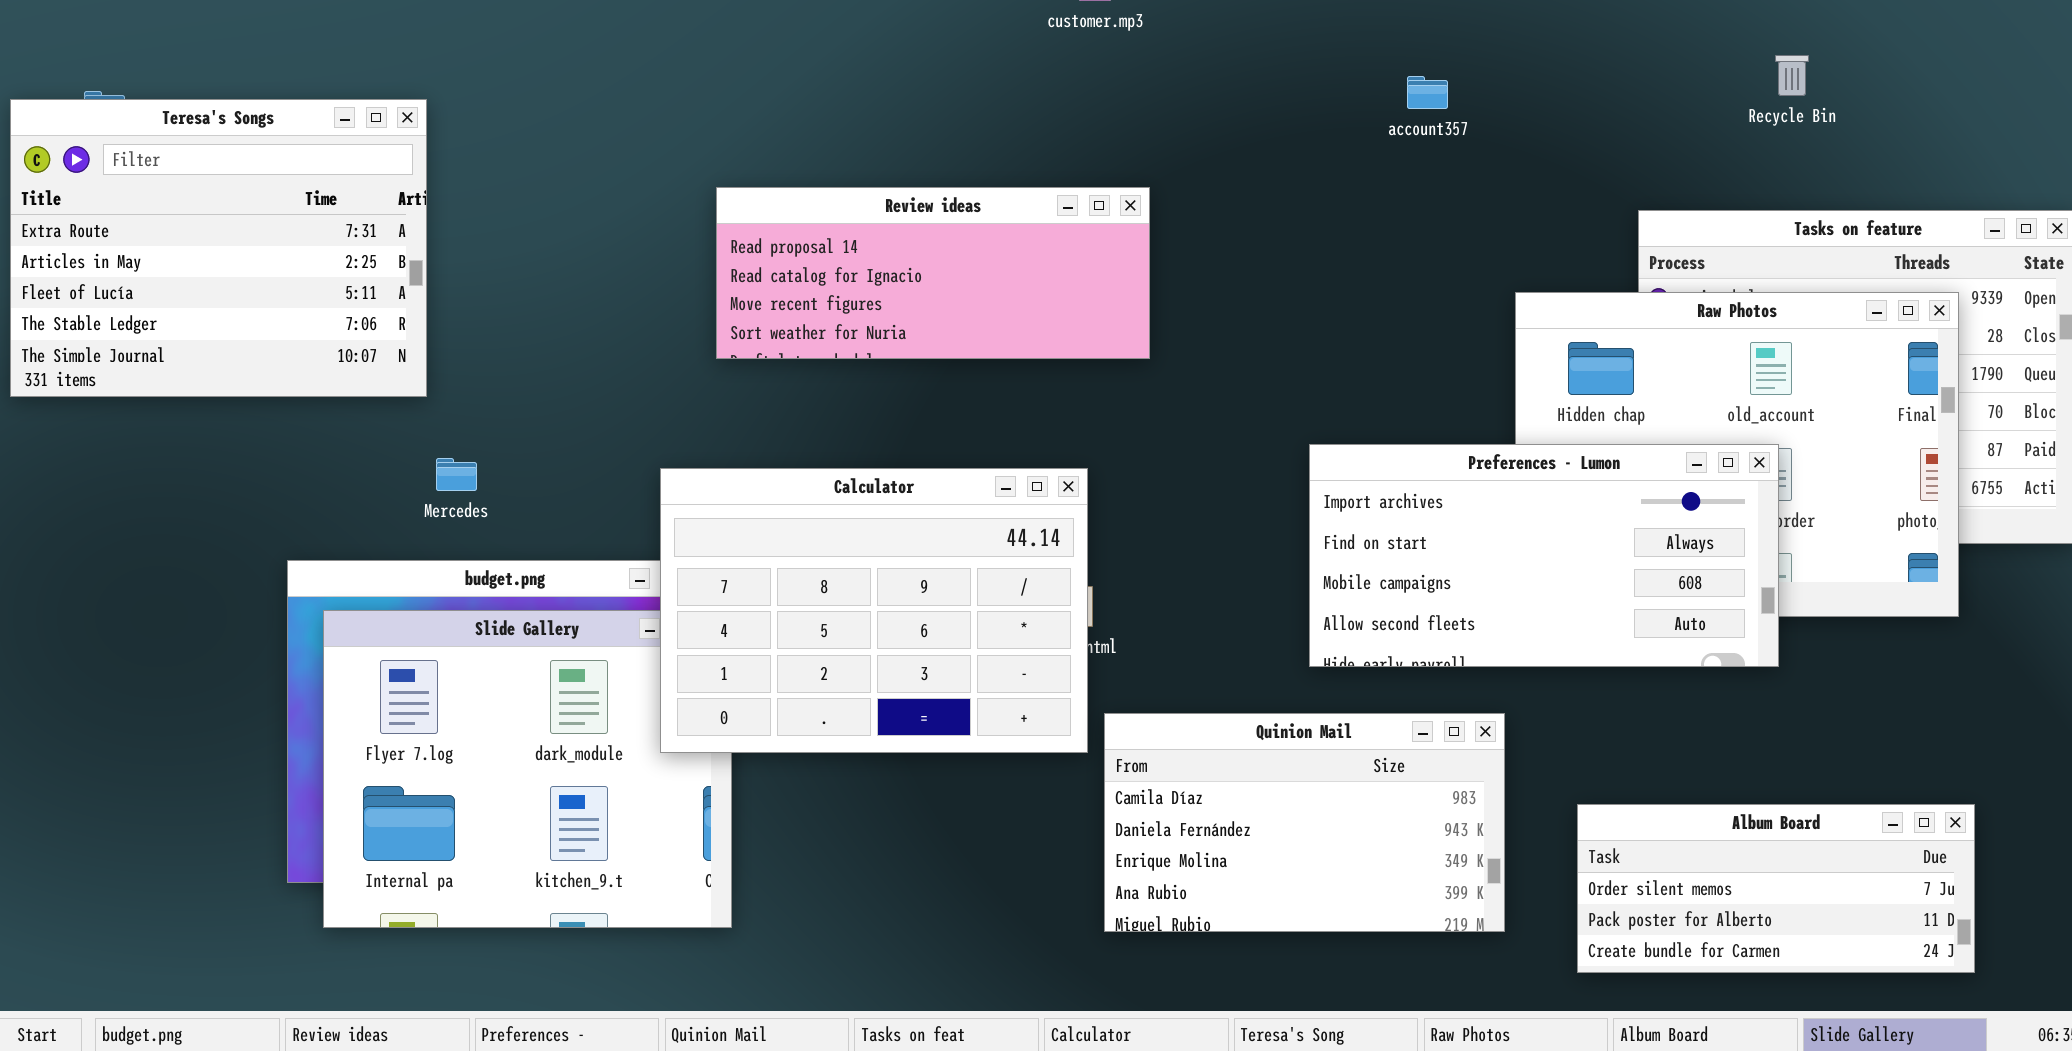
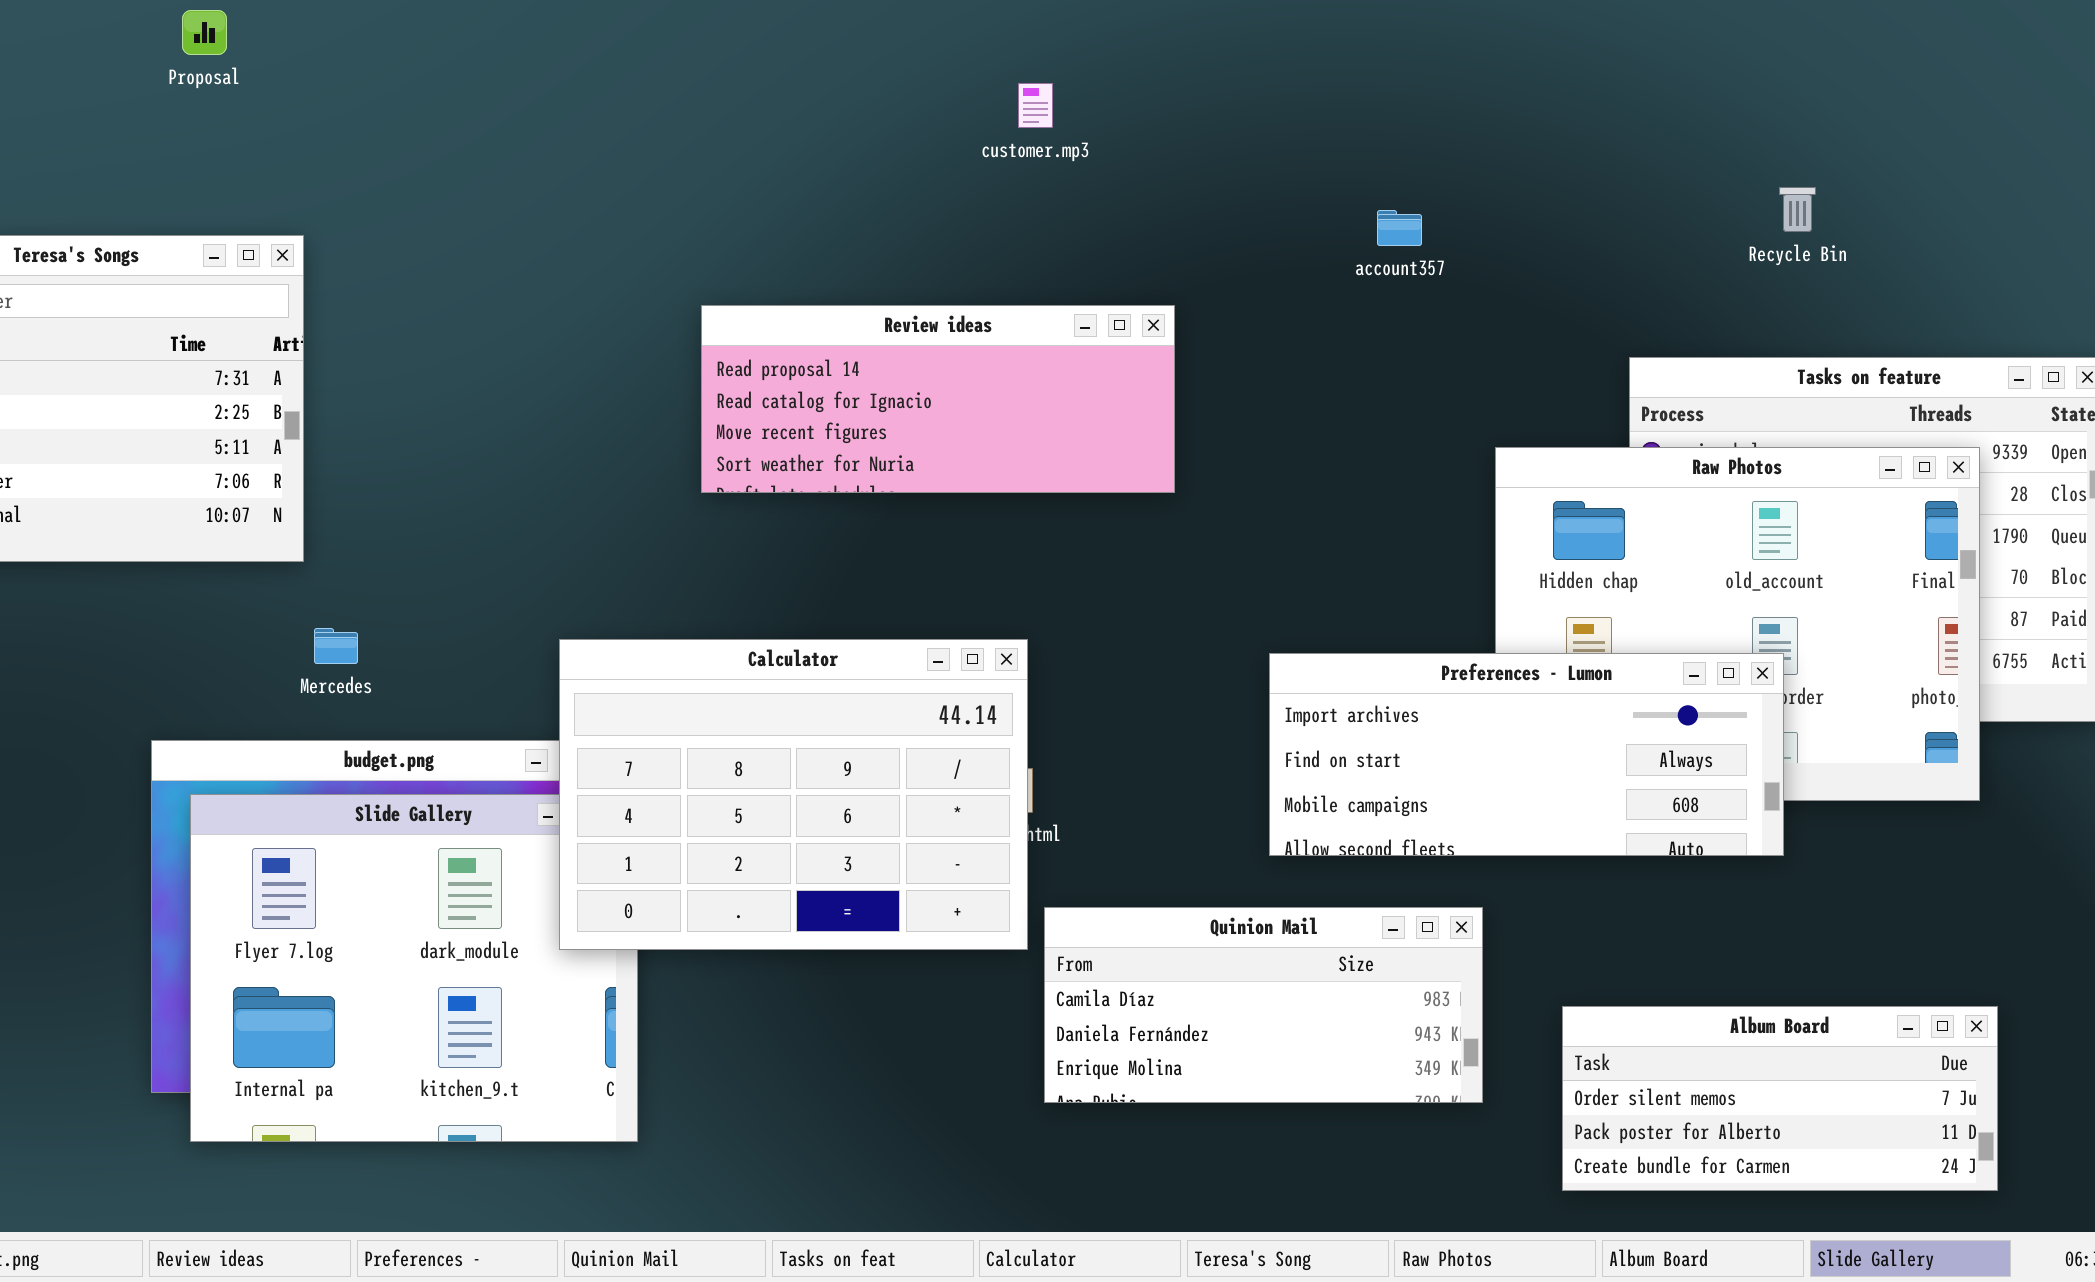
Review ideas: [716,187,1150,359] -> [701,305,1175,493], moved
Preferences - Lumon: [1309,444,1779,667] -> [1269,653,1784,856], resized
Quinion Mail: [1104,713,1505,932] -> [1044,907,1483,1103], resized

